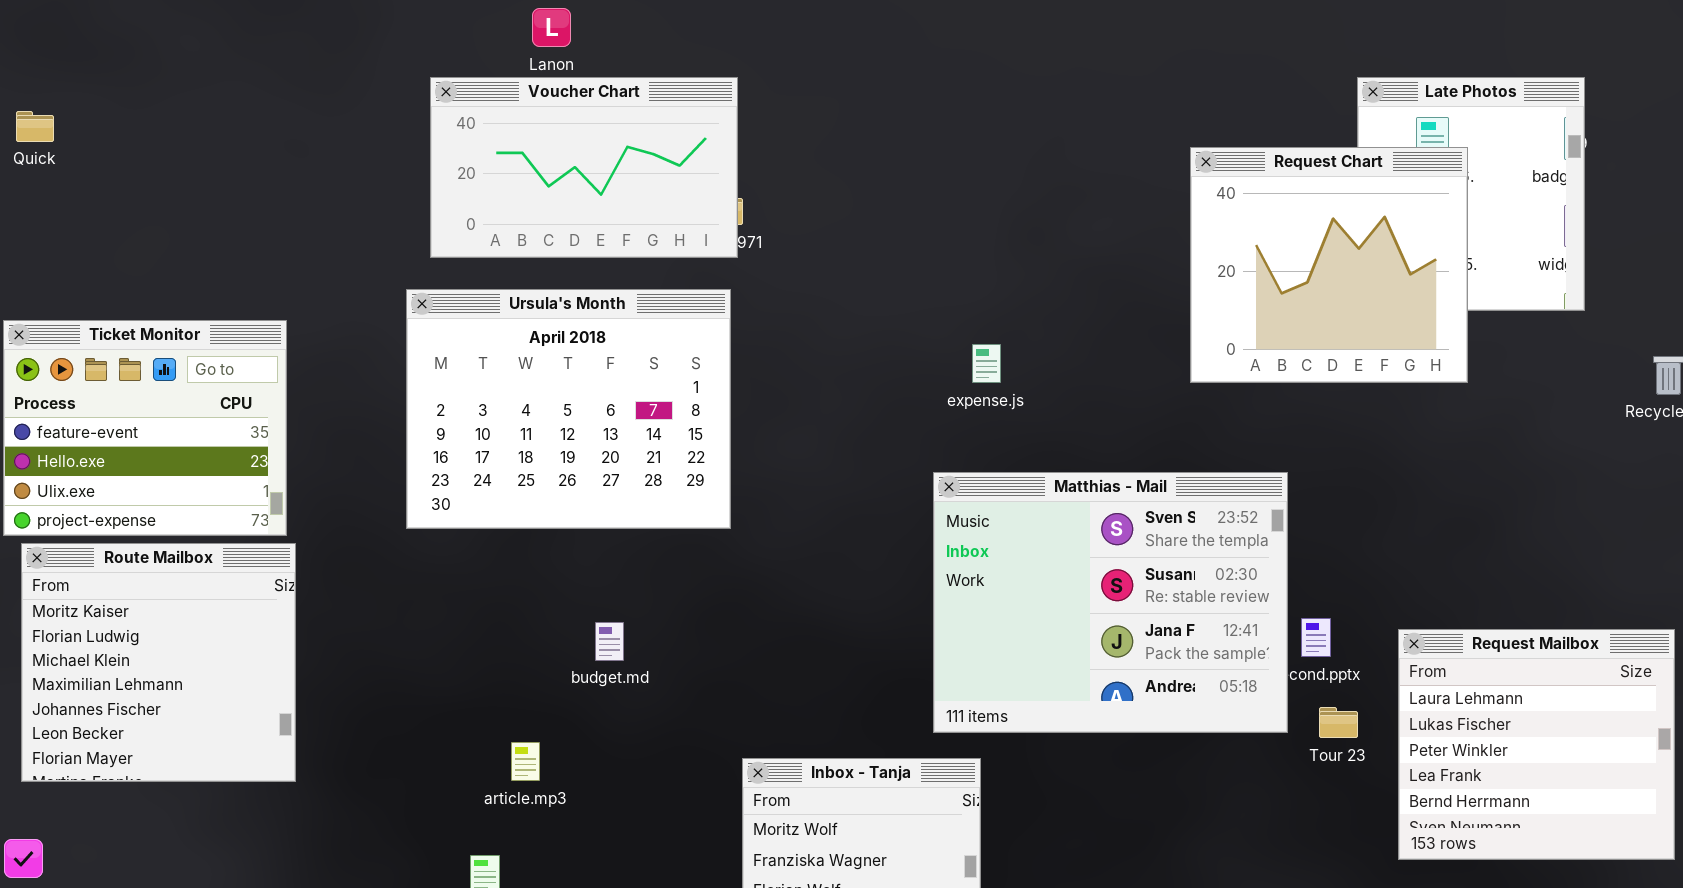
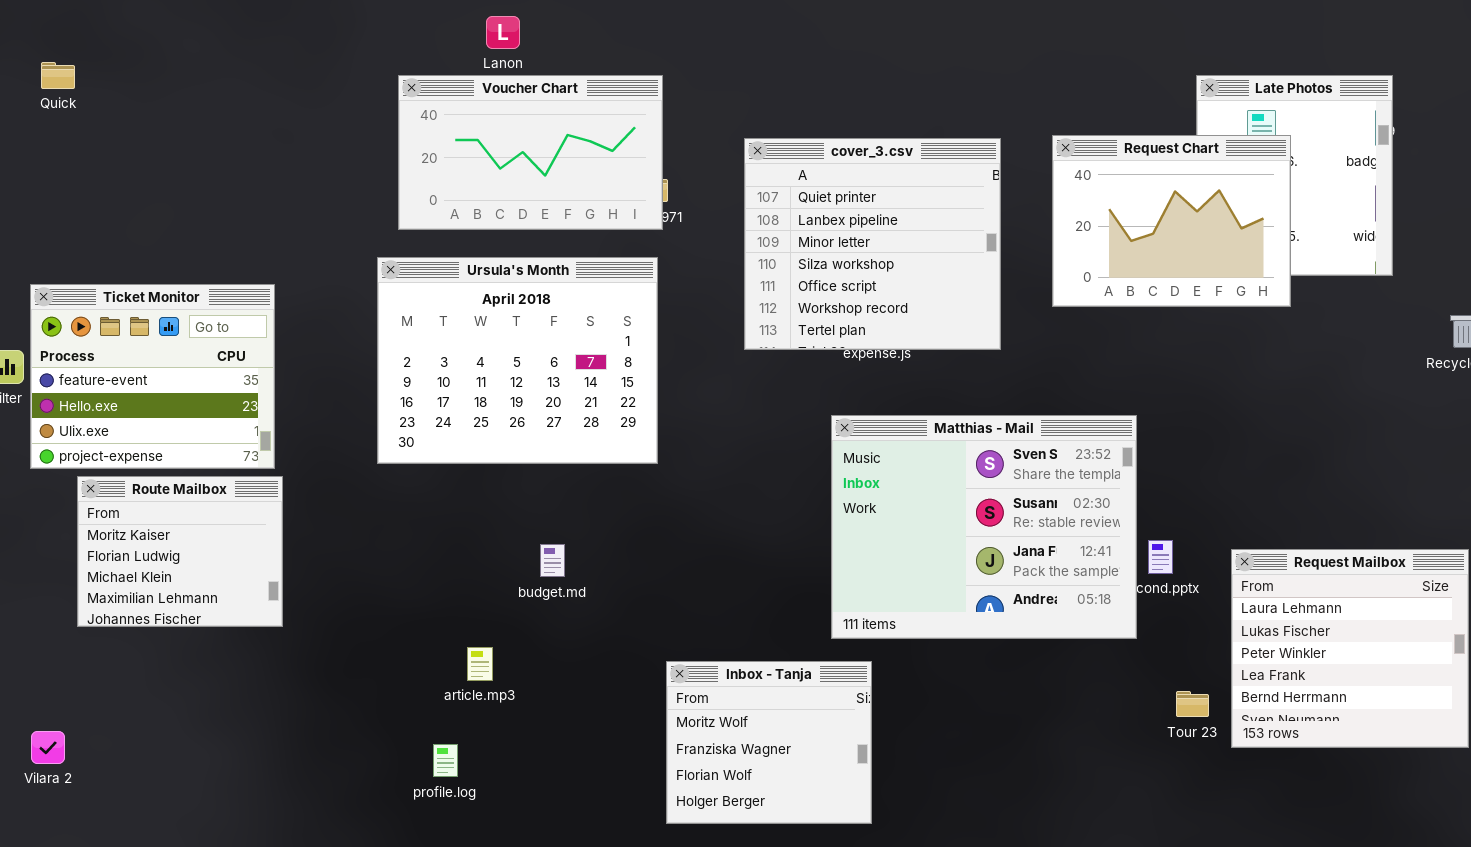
Quick: [16,111,54,142] -> [41,62,75,89], moved
Request Chart: [1190,147,1468,383] -> [1052,135,1291,307], resized
cover_3.csv: none -> [744,138,1001,350], opened
Route Mailbox: [21,543,296,782] -> [77,476,283,627], resized
Tour 23: [1319,707,1358,738] -> [1176,691,1209,717], moved

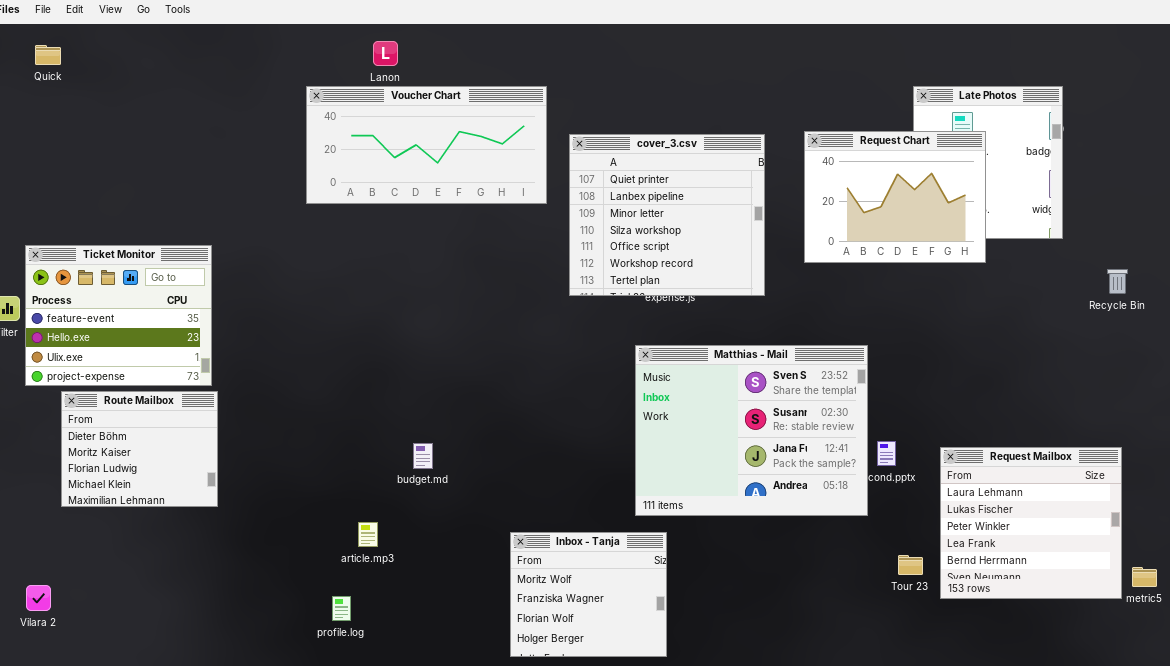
Quick: [41,62,75,89] -> [35,45,61,65], moved
Voucher Chart: [398,75,663,230] -> [306,86,547,204], resized
Ursula's Month: [377,257,658,464] -> none, closed
Route Mailbox: [77,476,283,627] -> [61,391,218,507], scrolled up 1 row

